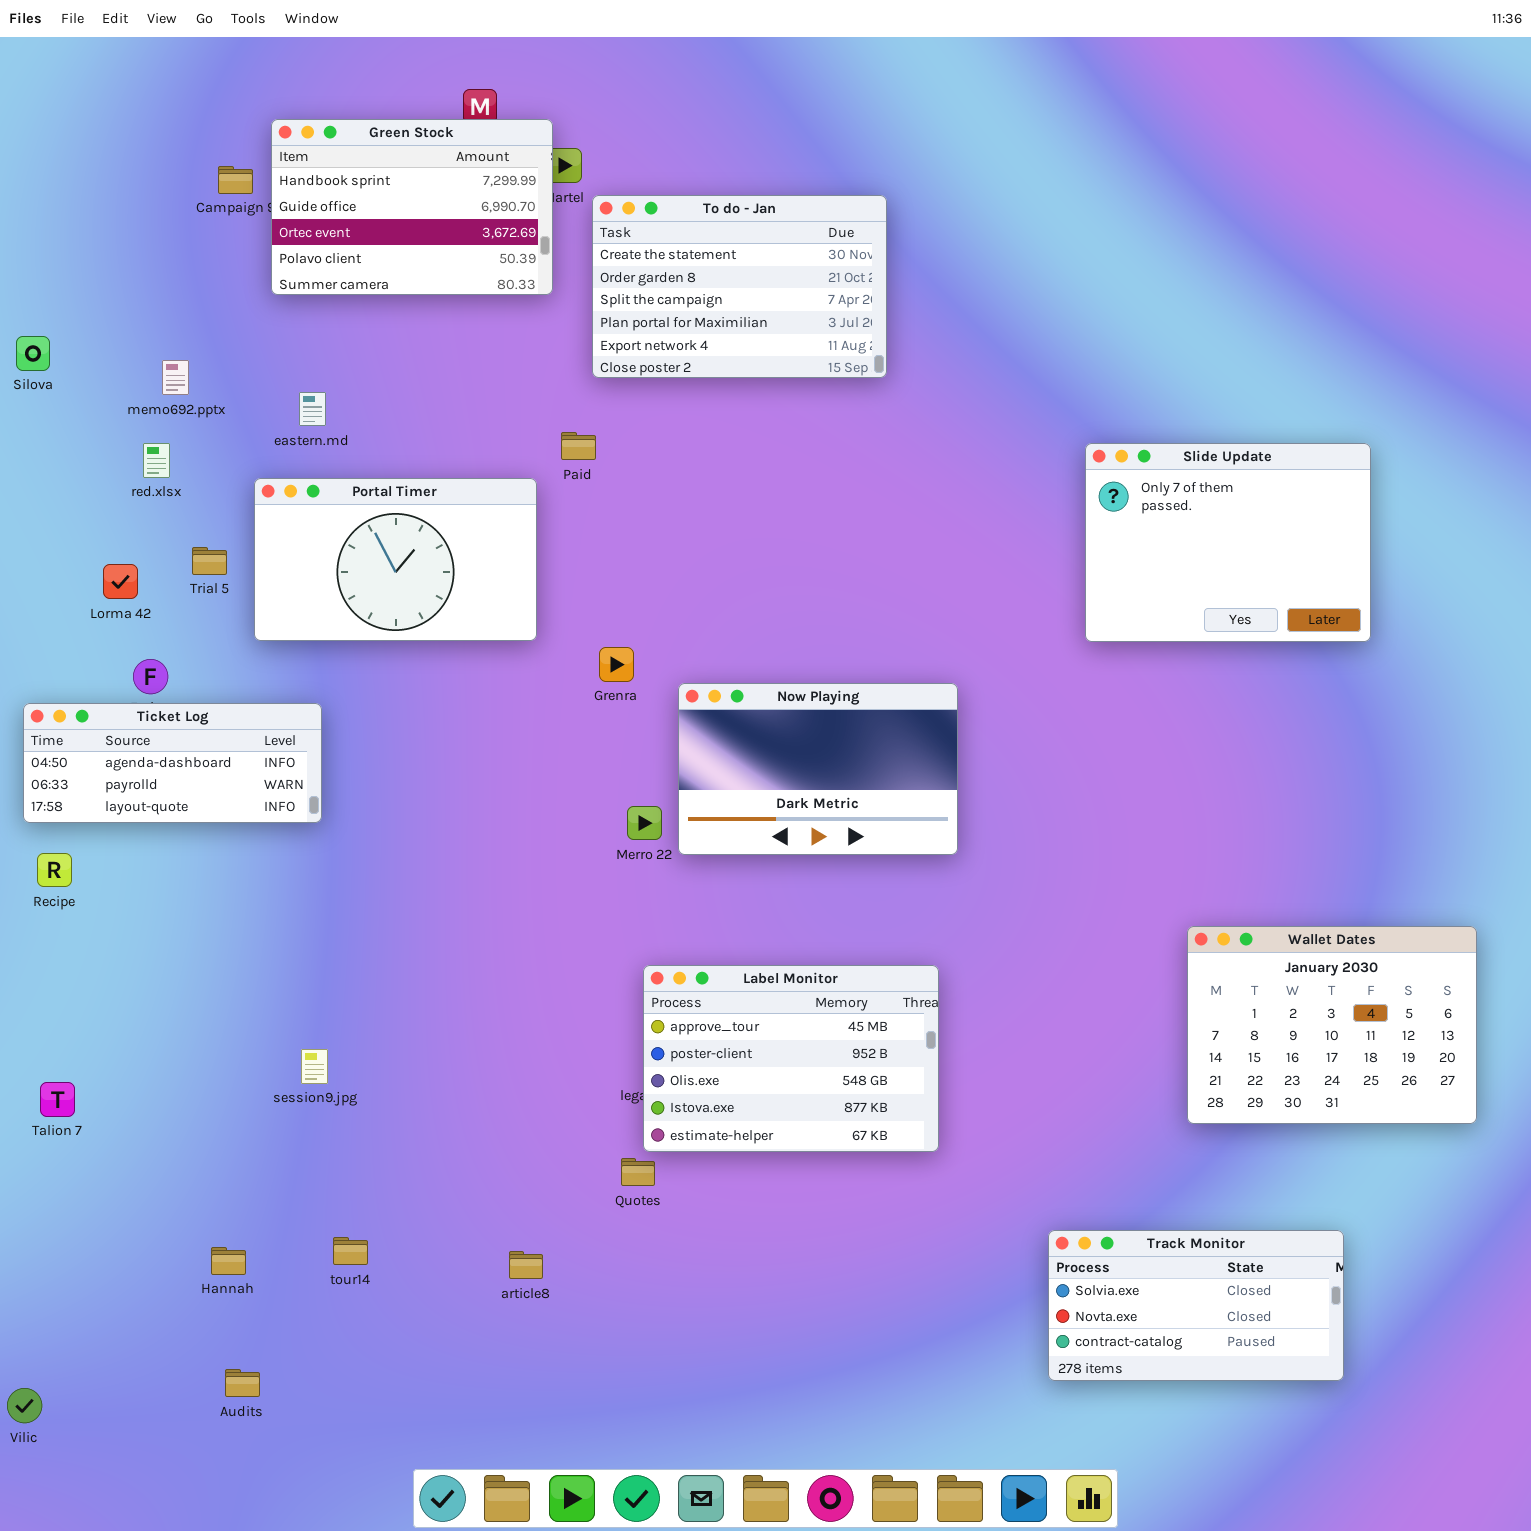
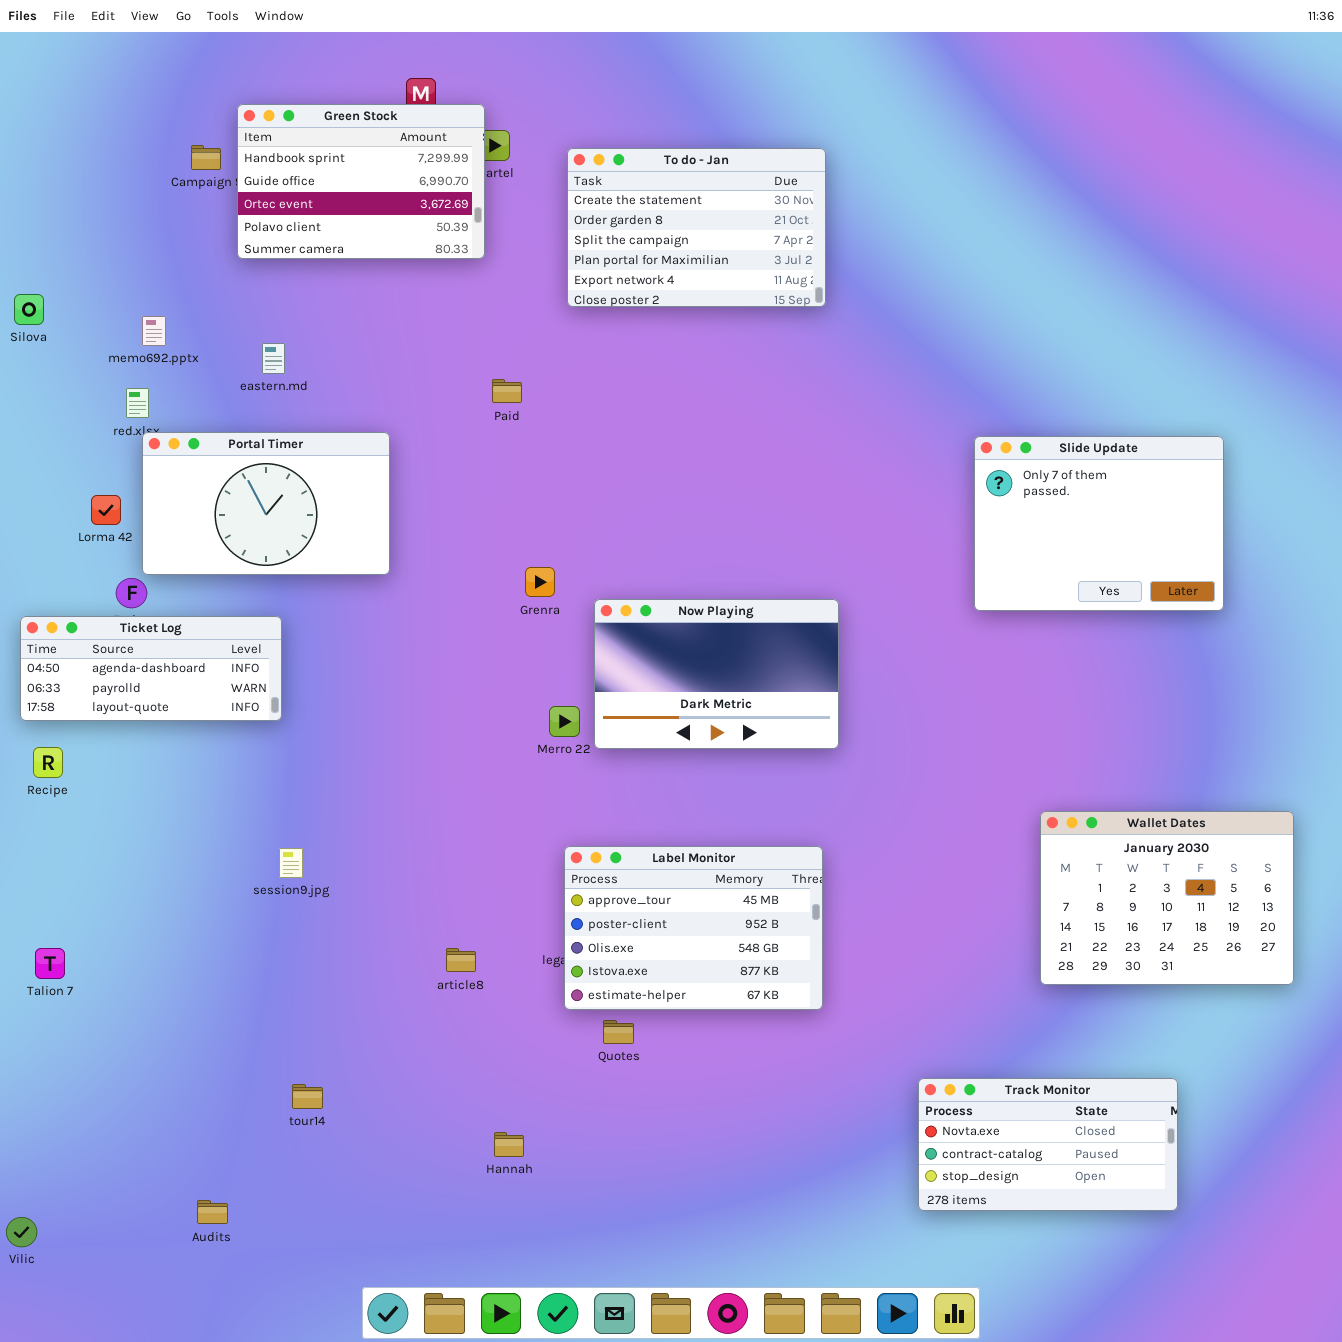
To do - Jan: [592,195,887,378] -> [567,148,826,307], moved
Slide Update: [1085,443,1371,642] -> [974,436,1224,611], moved
Portal Timer: [254,478,537,641] -> [142,432,390,575], moved
session9.jpg: [301,1049,328,1084] -> [279,848,303,878], moved
Quotes: [621,1158,655,1186] -> [603,1020,634,1044], moved
Track Monitor: [1048,1230,1344,1381] -> [918,1078,1178,1211], scrolled down 1 row
Hannah: [211,1247,246,1275] -> [494,1132,524,1157], moved
article8: [509,1251,543,1279] -> [446,948,476,972], moved

